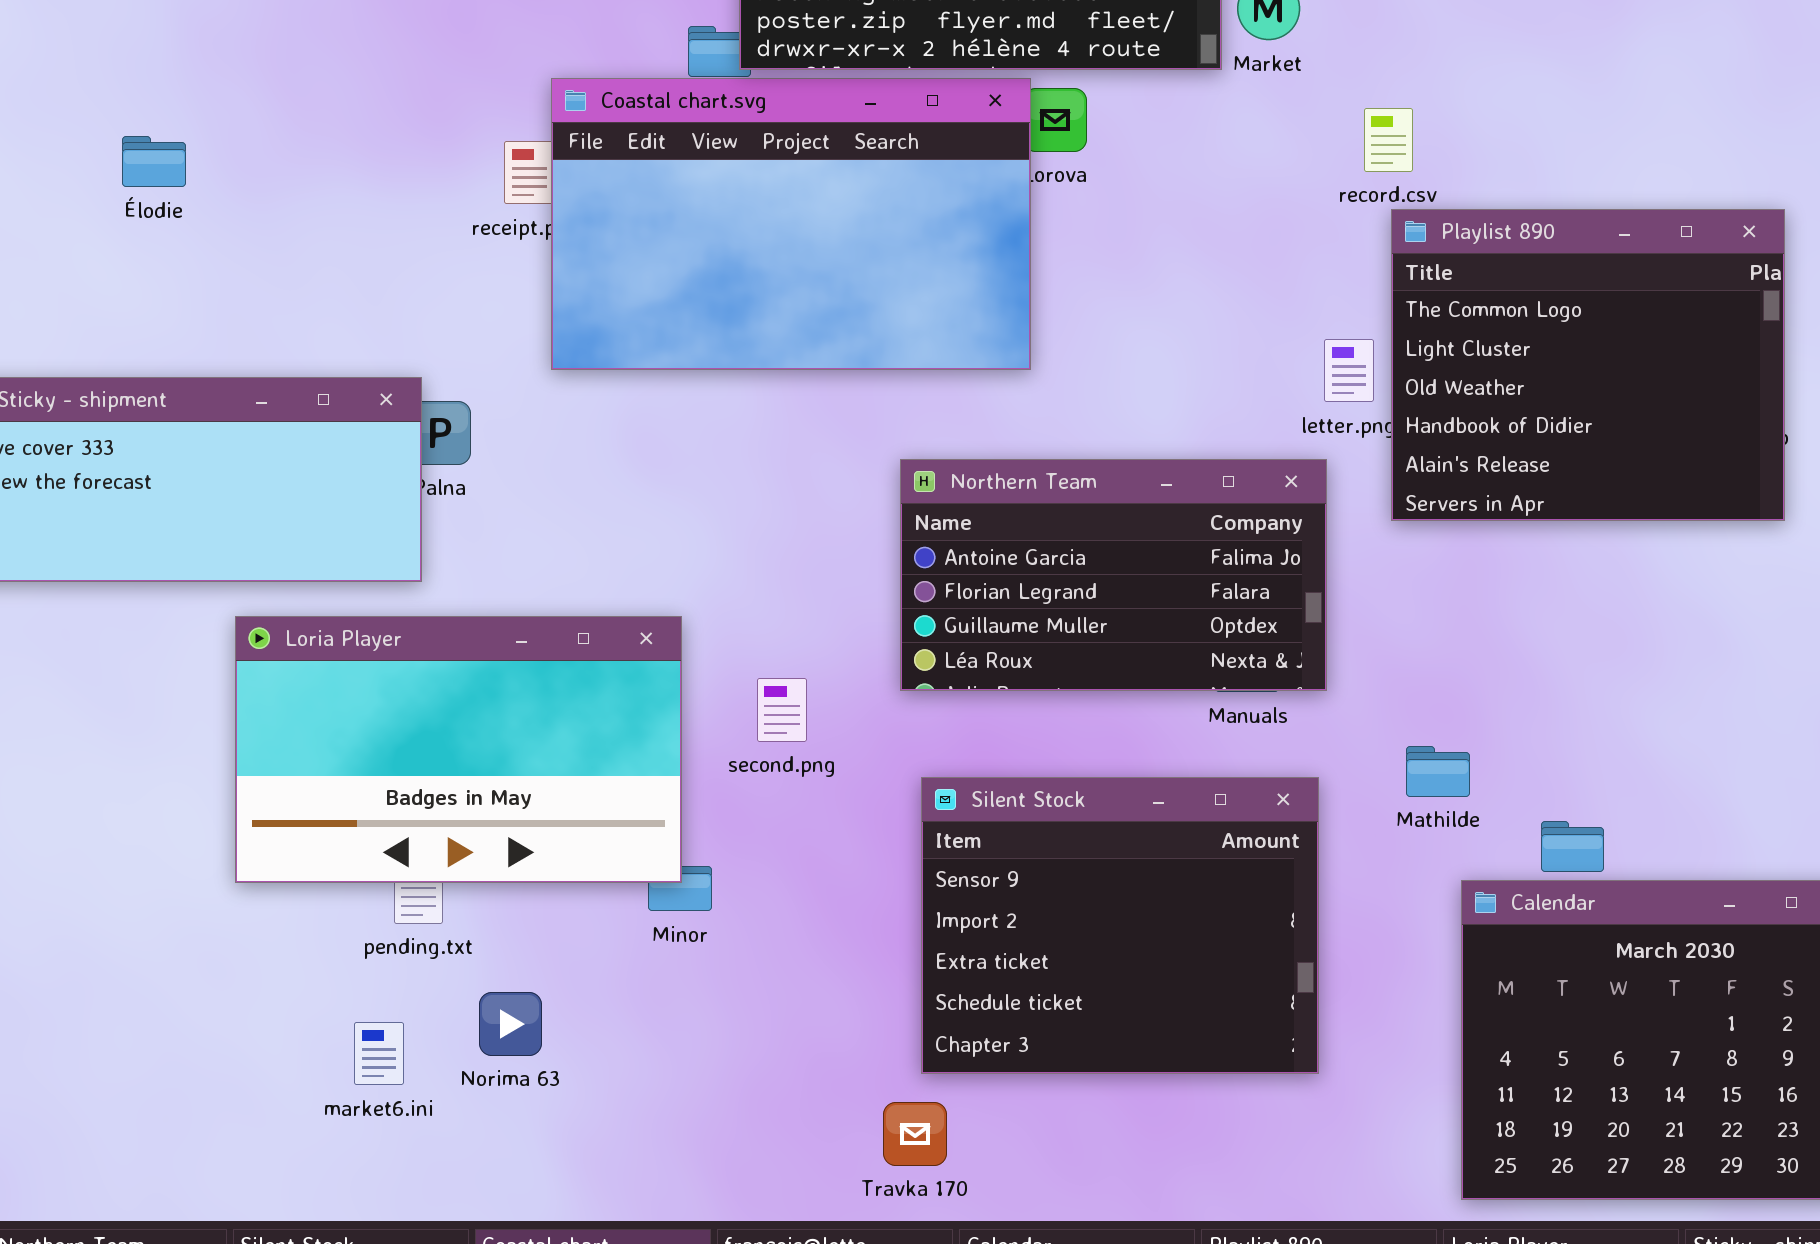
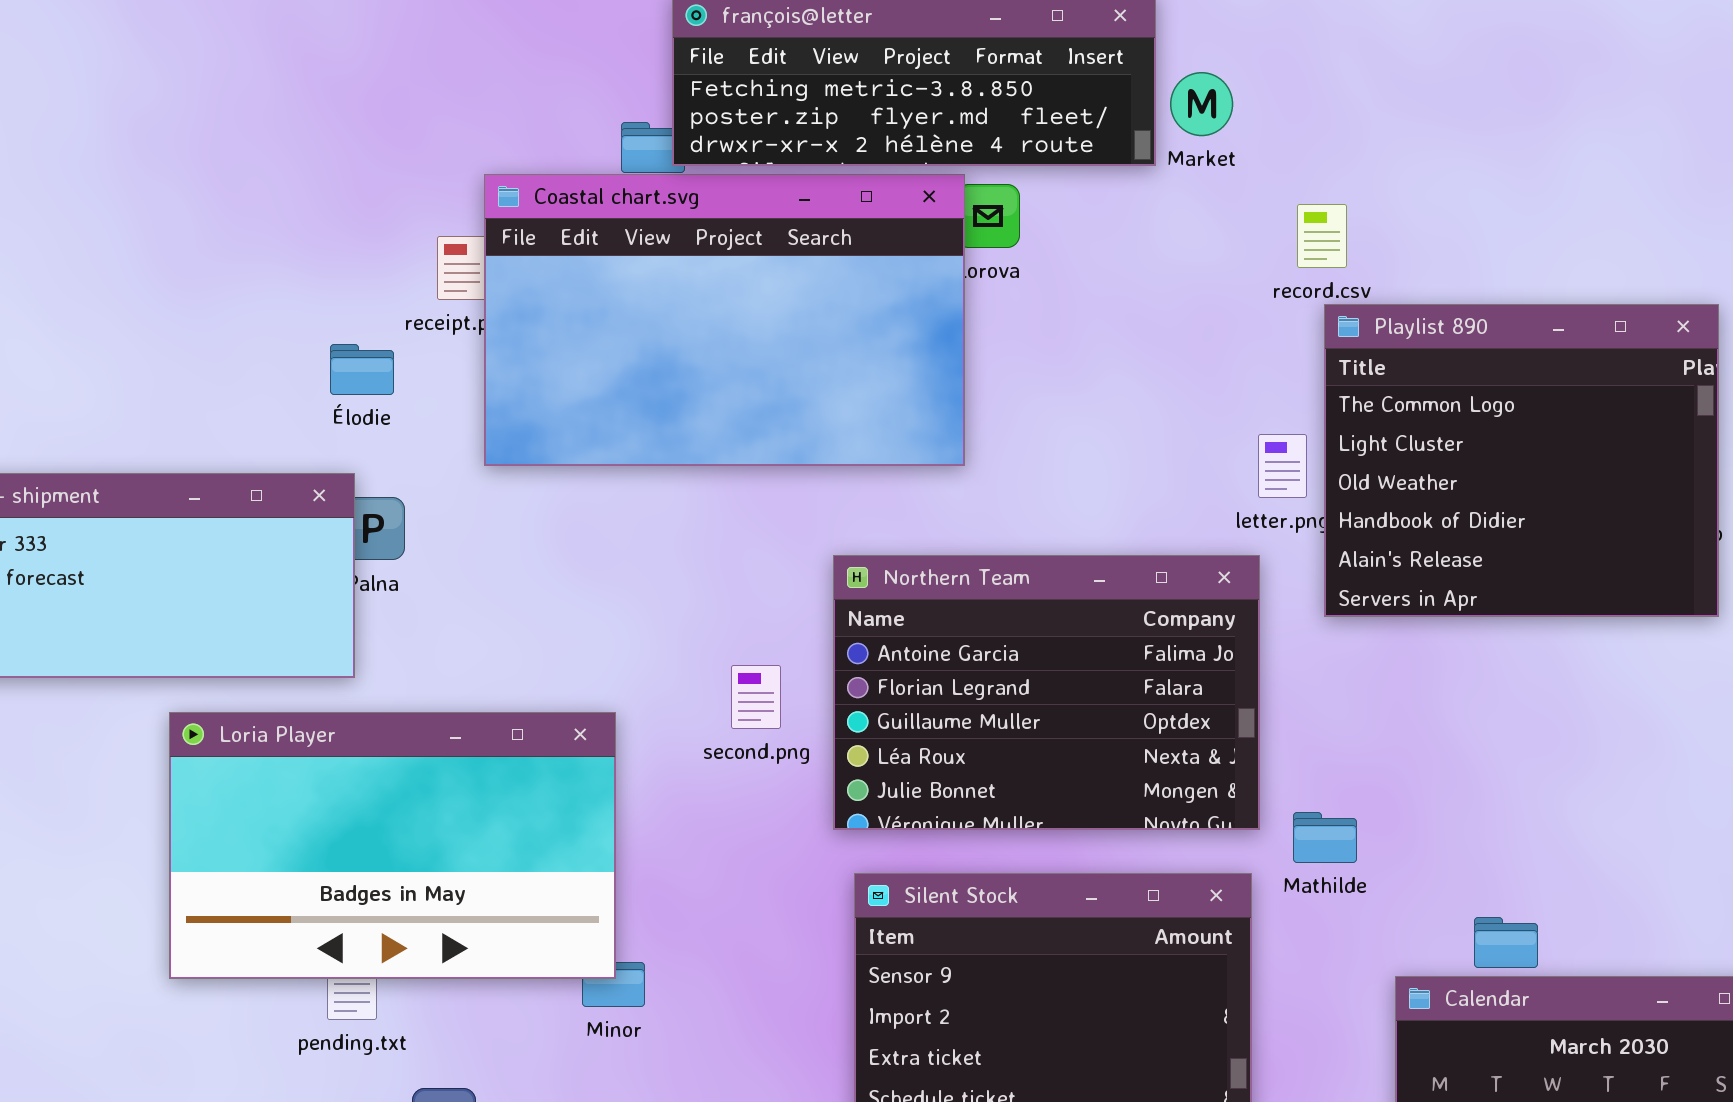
Élodie: [122,136,186,187] -> [330,344,394,395], moved
Northern Team: [900,459,1327,691] -> [833,555,1260,830], resized
second.png: [757,678,807,742] -> [731,665,781,729], moved
Mathilde: [1406,746,1470,797] -> [1293,812,1357,863], moved

